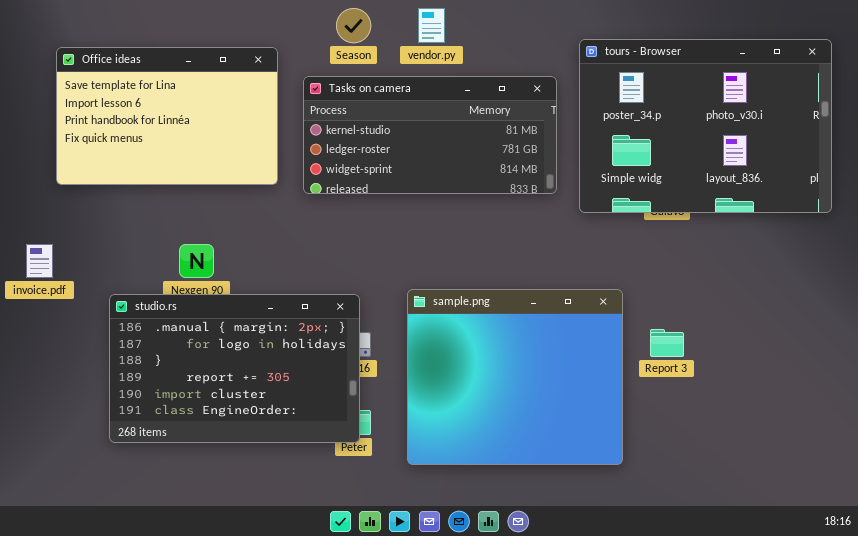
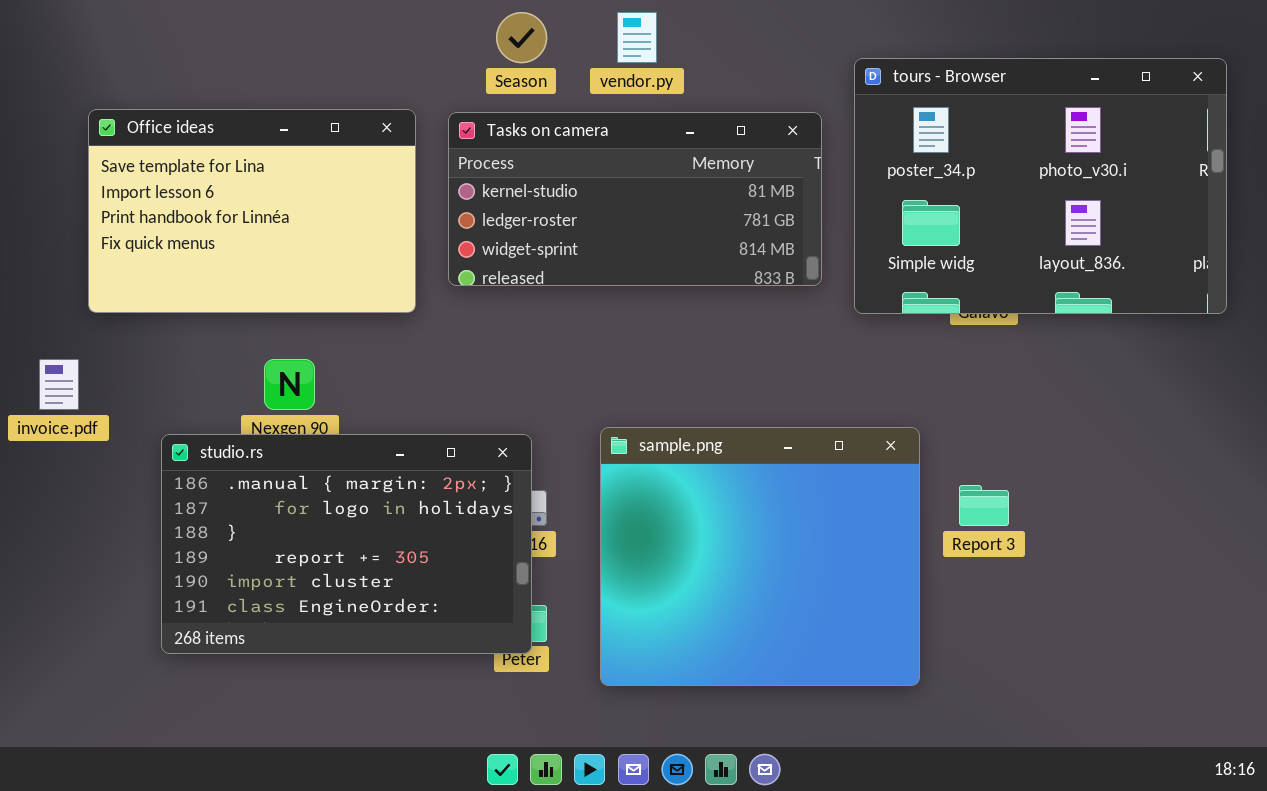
Office ideas: [56,47,278,185] -> [88,109,416,313], moved

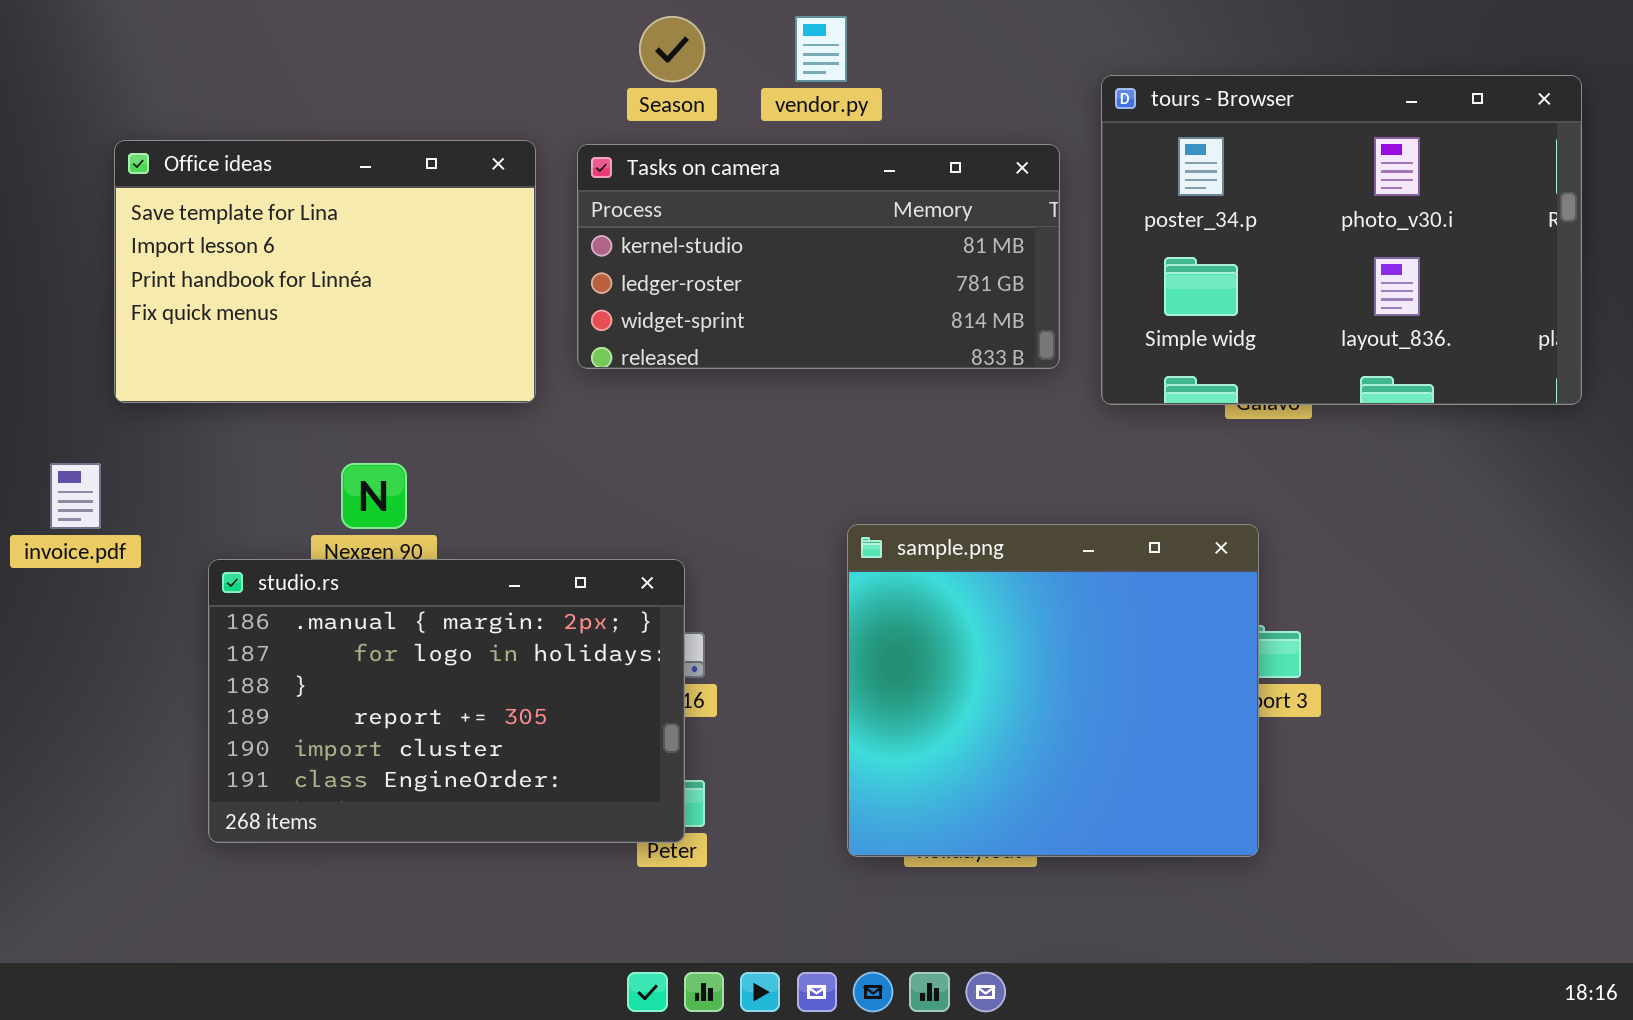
sample.png: [600,427,920,686] -> [847,524,1259,857], moved

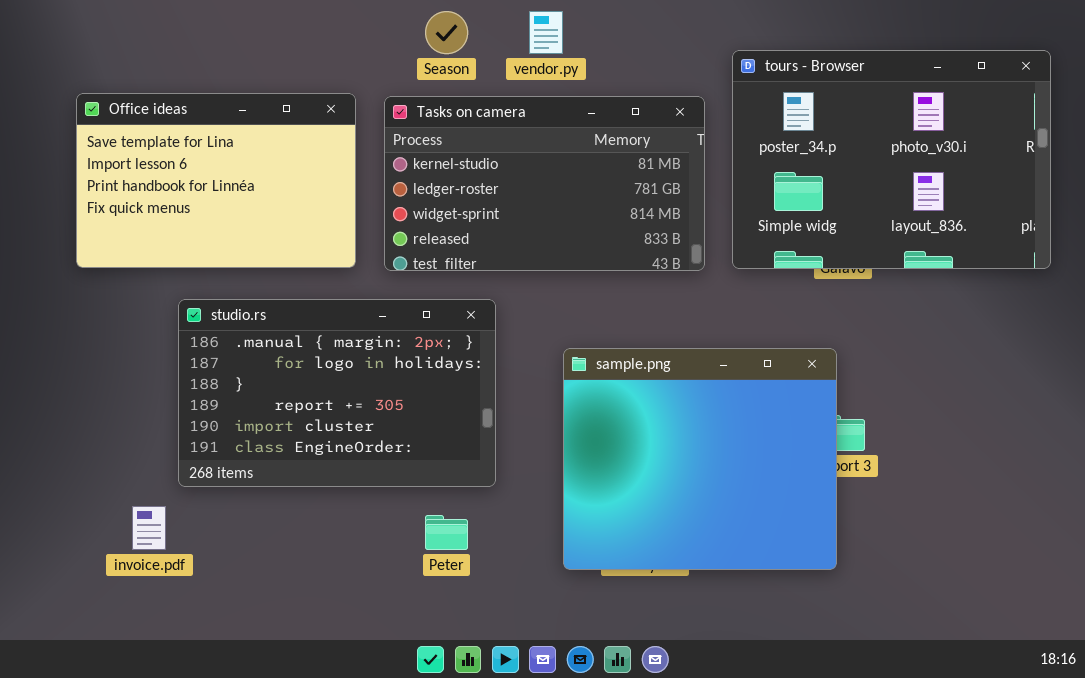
Tasks on camera: [577,144,1060,369] -> [384,96,705,271], resized
invoice.pdf: [50,463,101,529] -> [132,506,166,550], moved
studio.rs: [208,559,685,843] -> [178,299,496,487], moved

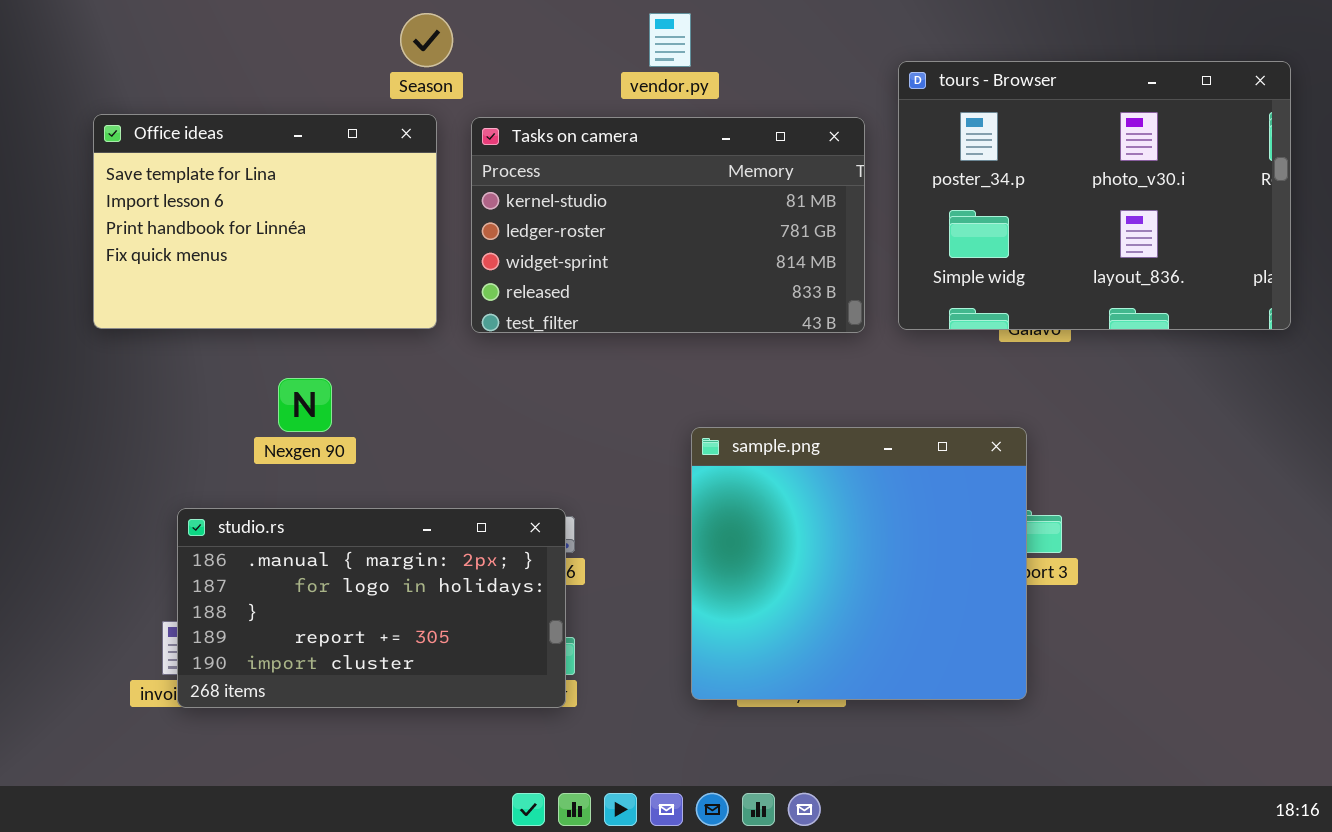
Season: [425,11,468,54] -> [400,13,453,67], moved
studio.rs: [178,299,496,487] -> [177,508,566,708], moved, resized

